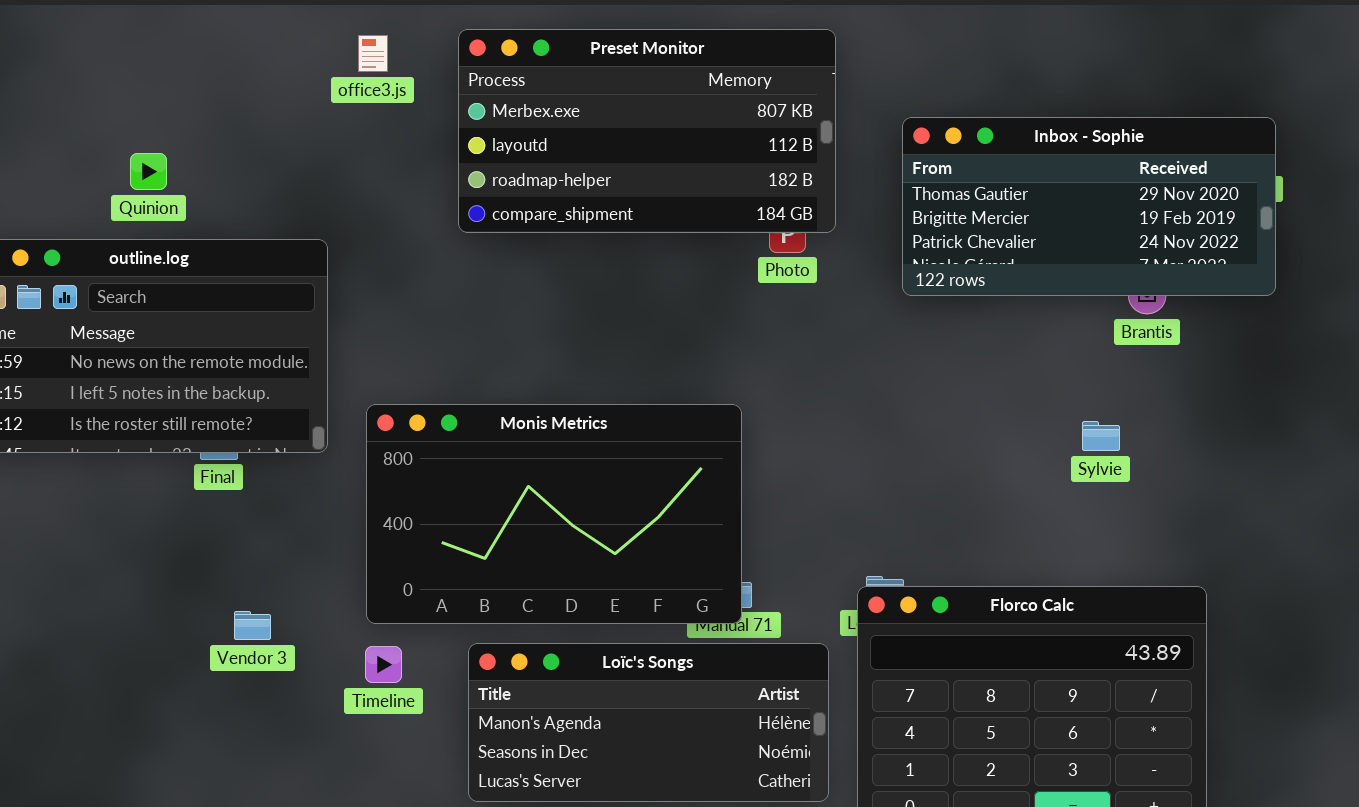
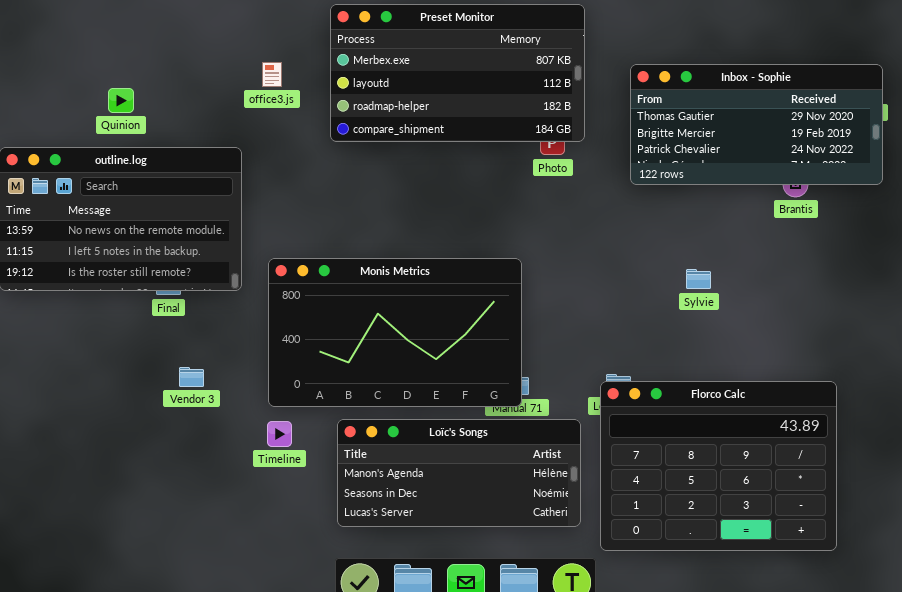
office3.js: [358,35,388,72] -> [262,62,282,87], moved
Sylvie: [1082,421,1120,451] -> [686,269,711,289], moved
Vendor 3: [234,611,271,640] -> [179,367,204,387], moved

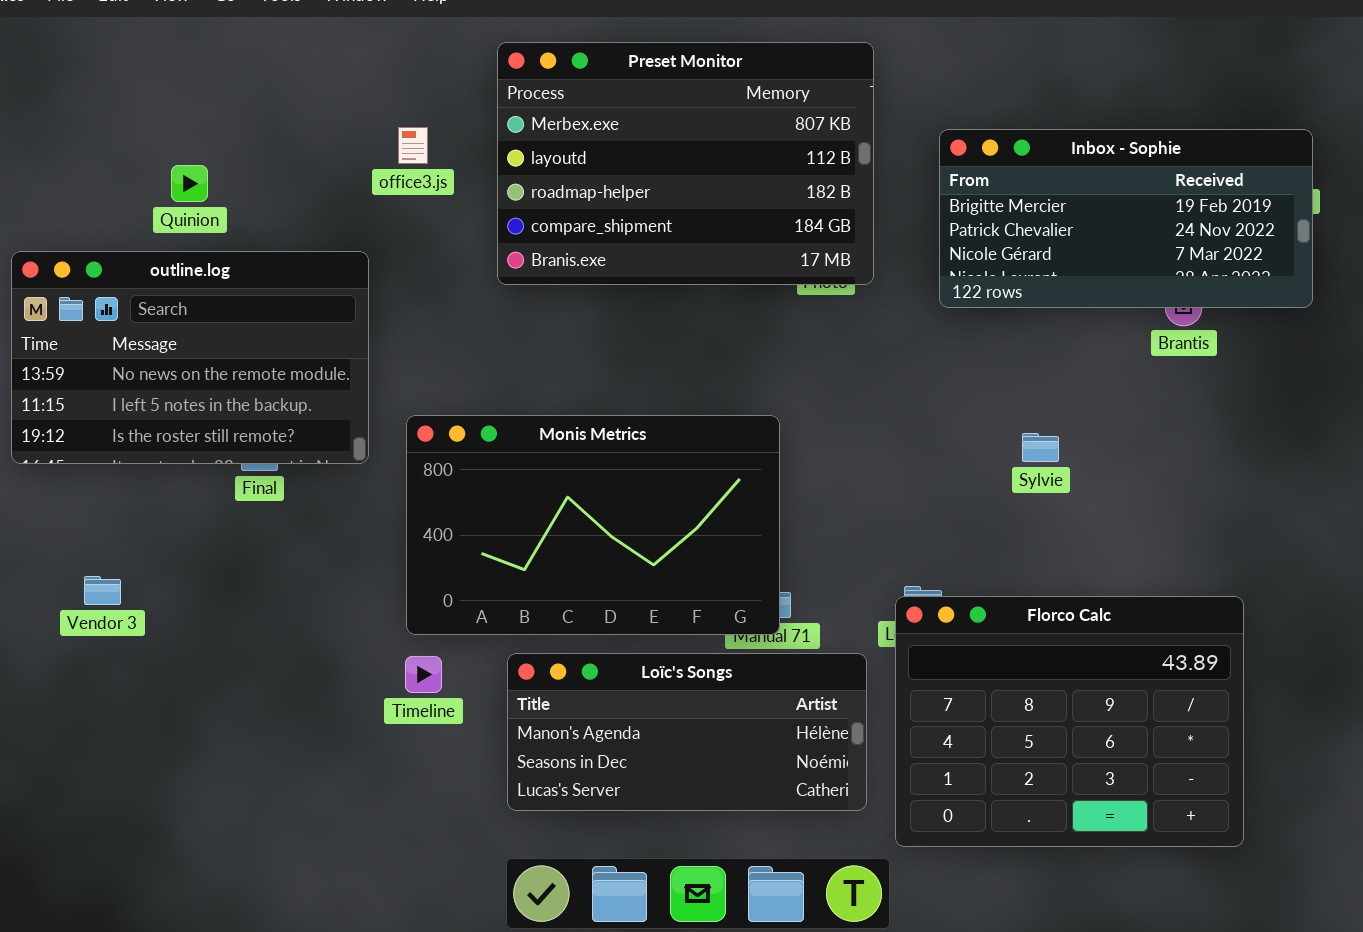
Preset Monitor: [330,4,585,142] -> [497,42,874,285], resized
Inbox - Sophie: [630,64,883,185] -> [939,129,1313,308], scrolled down 1 row
Vendor 3: [179,367,204,387] -> [84,576,121,605], moved

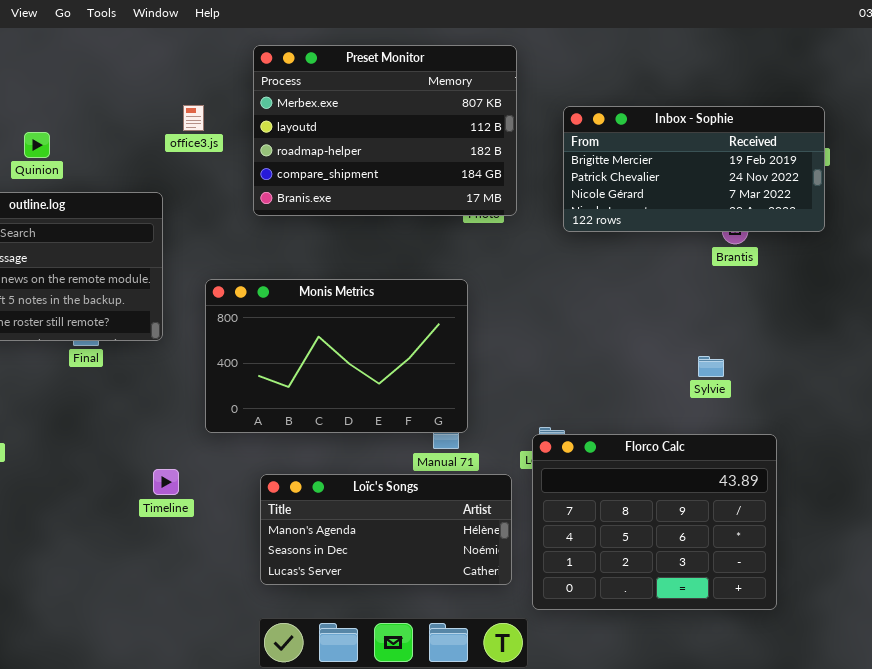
Monis Metrics: [406,415,780,635] -> [205,279,468,433], moved
Sylvie: [1022,433,1059,462] -> [698,356,724,377], moved
Timeline: [405,656,442,693] -> [153,469,179,495], moved

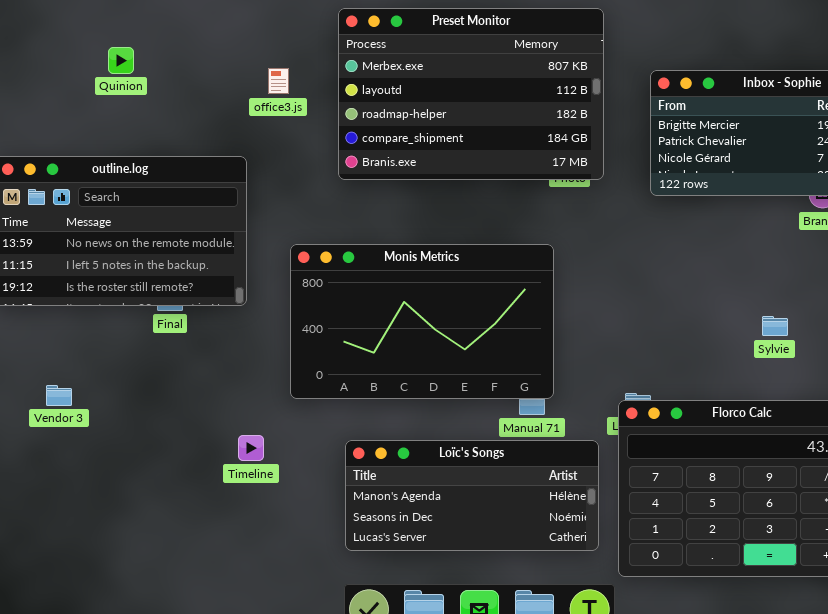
Quinion: [24,132,50,158] -> [108,47,134,74], moved
Sylvie: [698,356,724,377] -> [762,316,788,336], moved

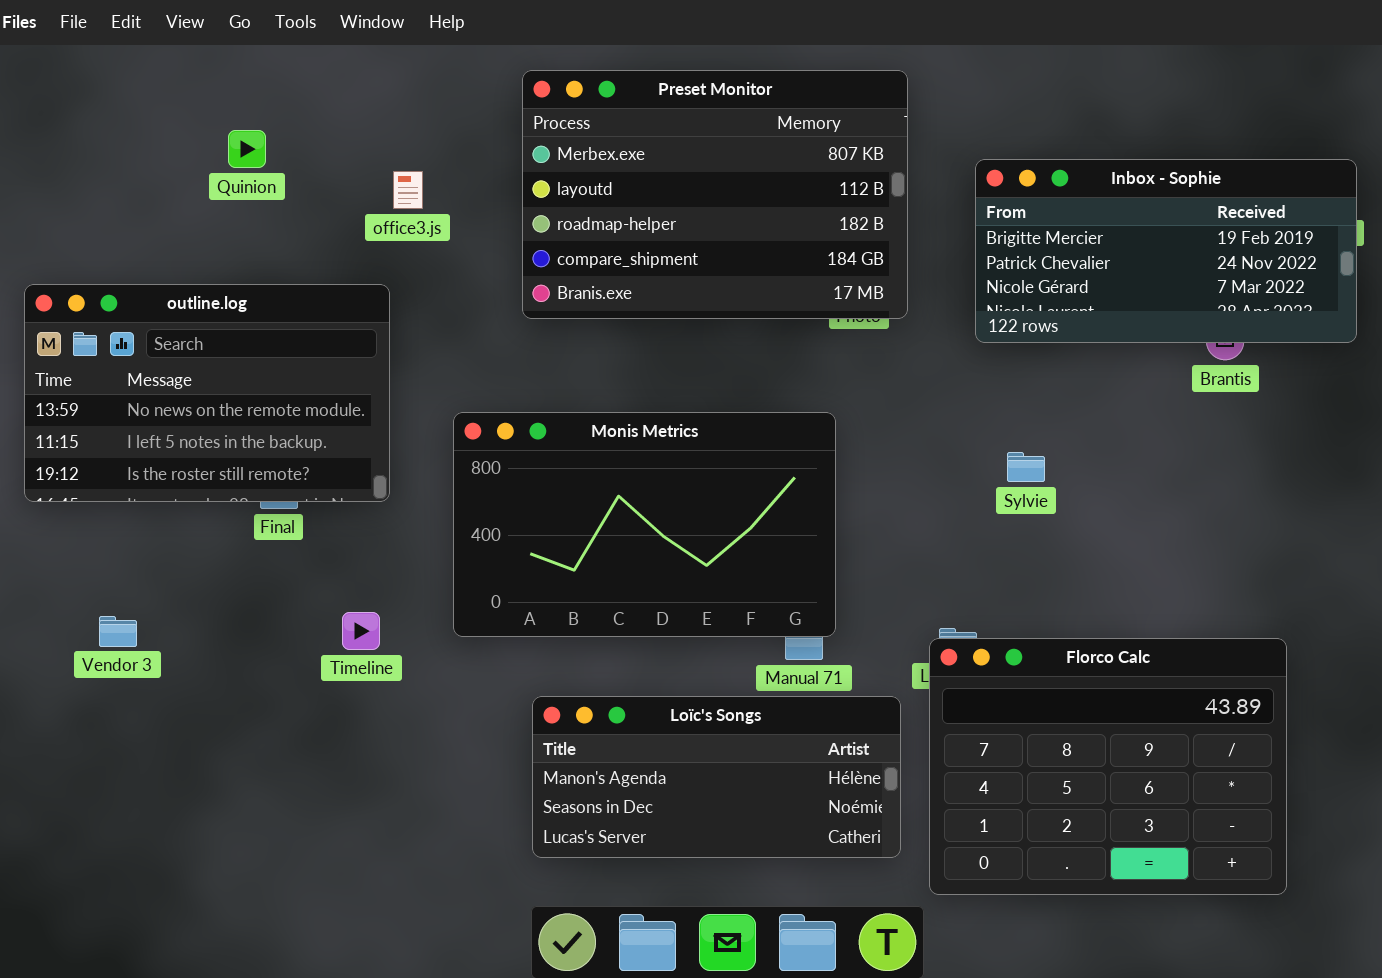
Quinion: [108,47,134,74] -> [228,130,266,168], moved
office3.js: [268,68,289,94] -> [393,171,423,209], moved
Sylvie: [762,316,788,336] -> [1007,452,1045,482], moved
Timeline: [238,435,264,461] -> [342,612,380,650], moved

